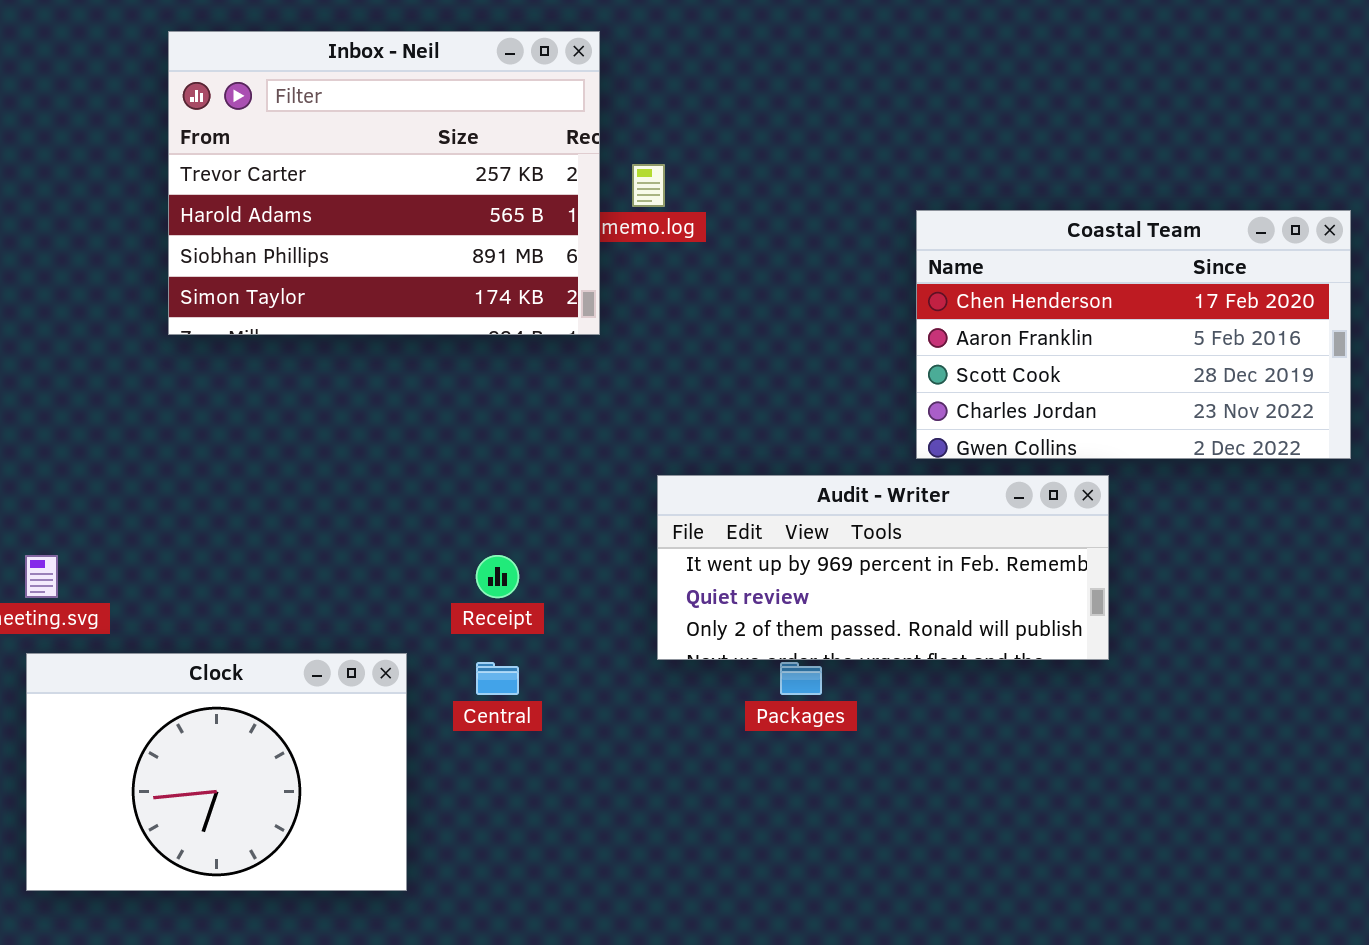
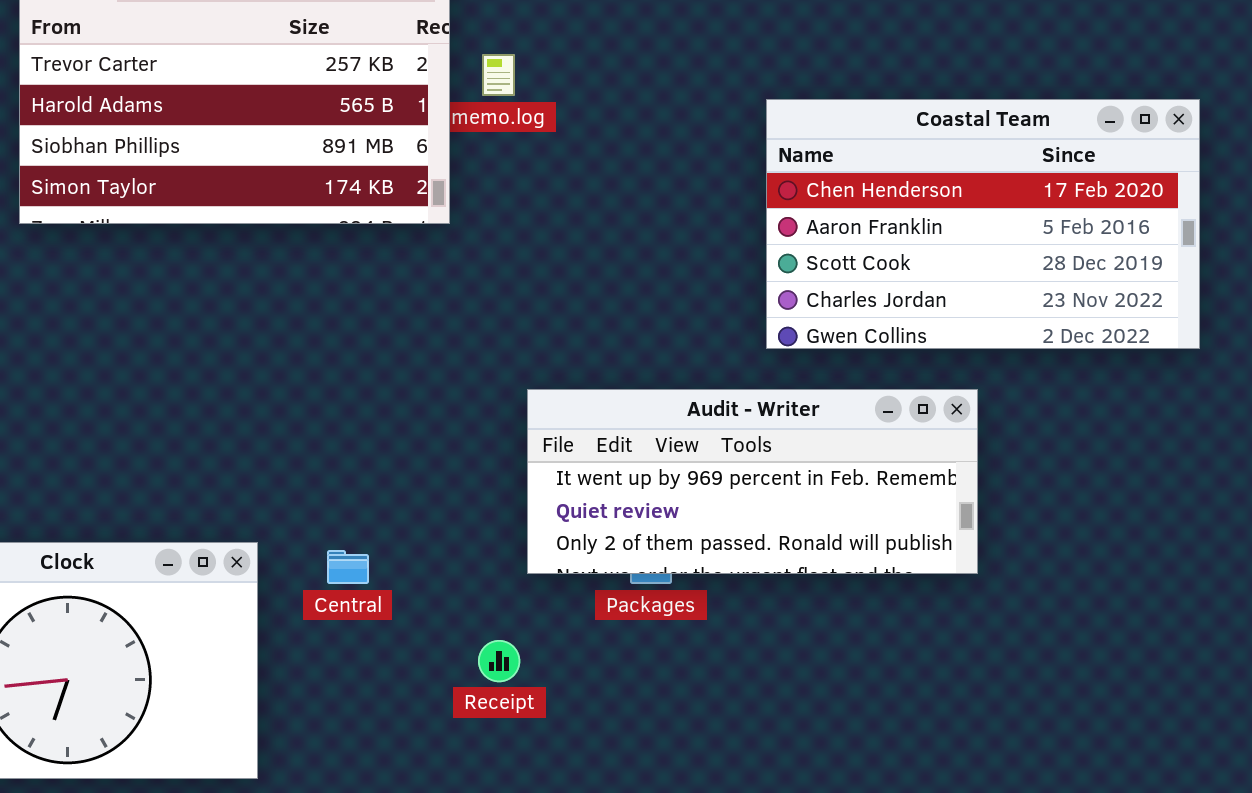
Audit - Writer: [657,475,1109,660] -> [527,389,978,574], moved
Receipt: [476,555,519,598] -> [478,640,520,682], moved

